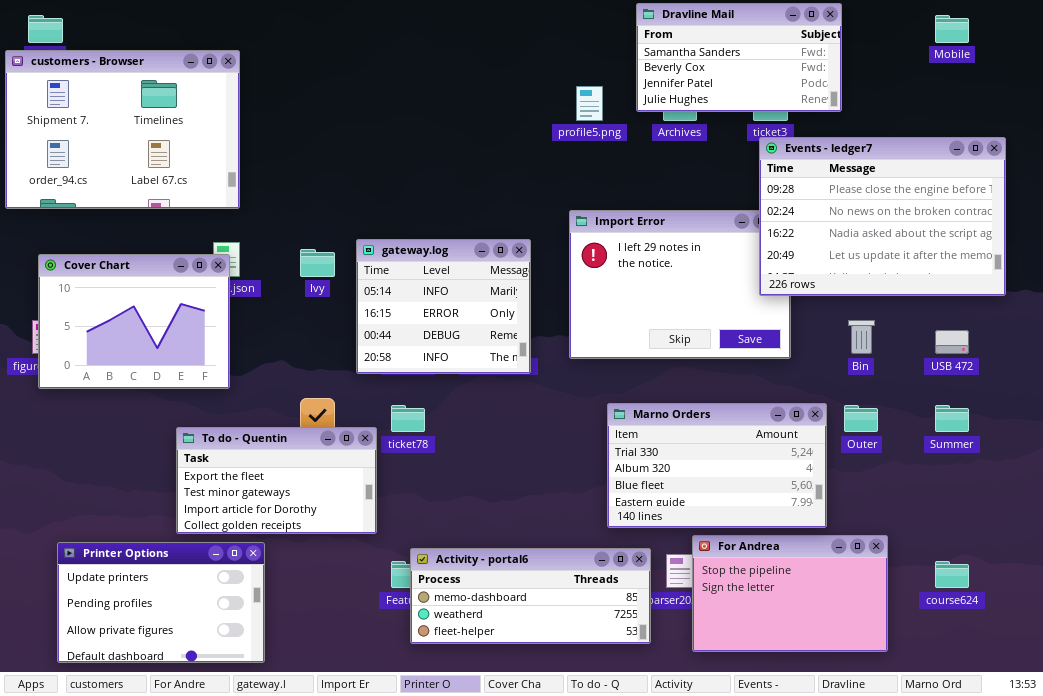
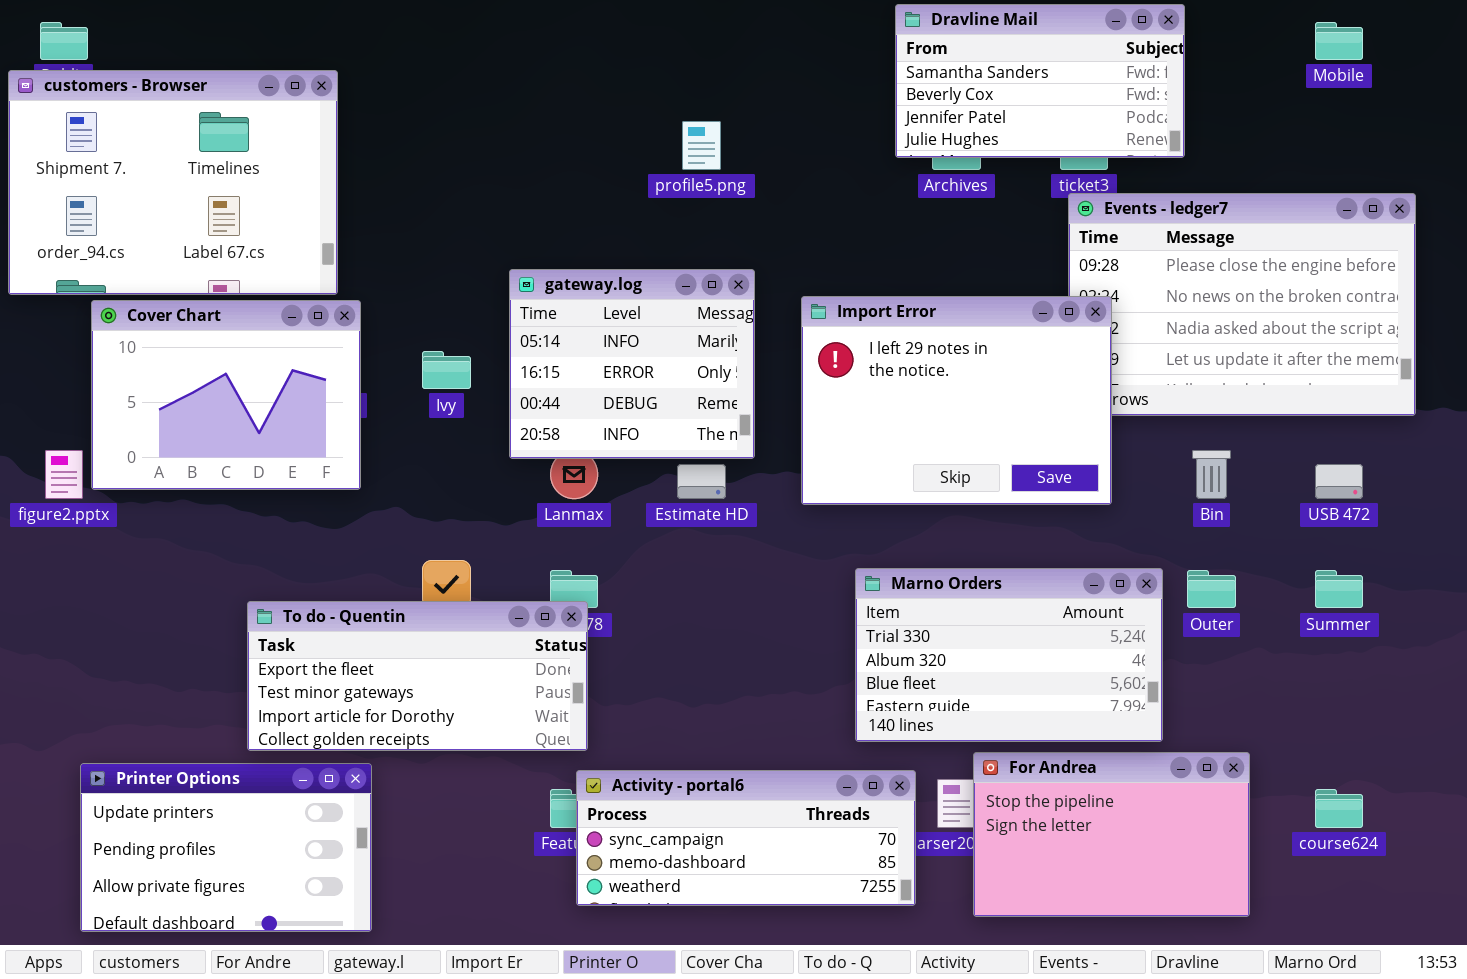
profile5.png: [576,86,603,121] -> [682,121,721,170], moved
Import Error: [569,210,791,359] -> [801,296,1112,505], raised
gateway.log: [356,239,531,374] -> [509,269,755,459], moved
Cover Chart: [38,254,230,389] -> [91,300,361,490], moved
To do - Quentin: [176,427,377,534] -> [247,601,588,751], resized
Activity - portal6: [410,548,651,644] -> [576,770,916,906], scrolled up 1 row

